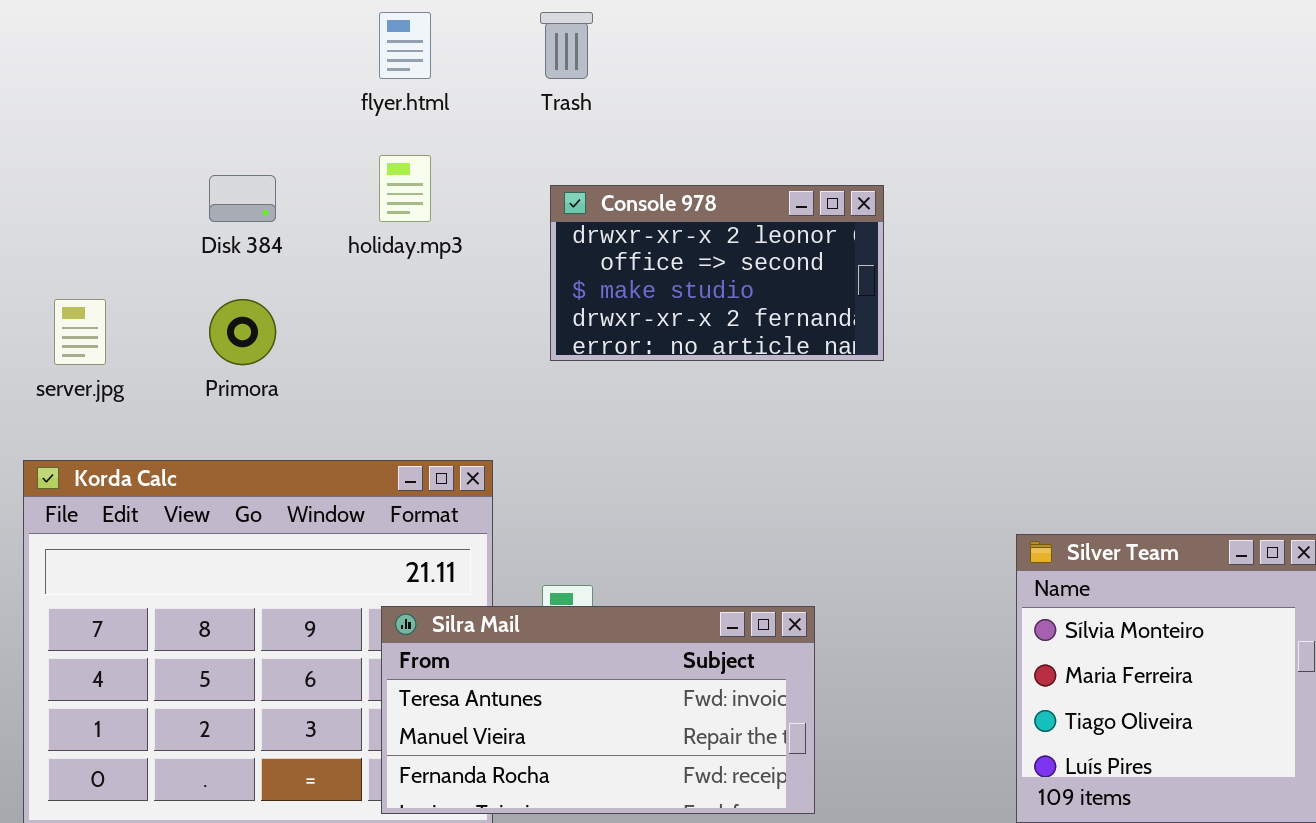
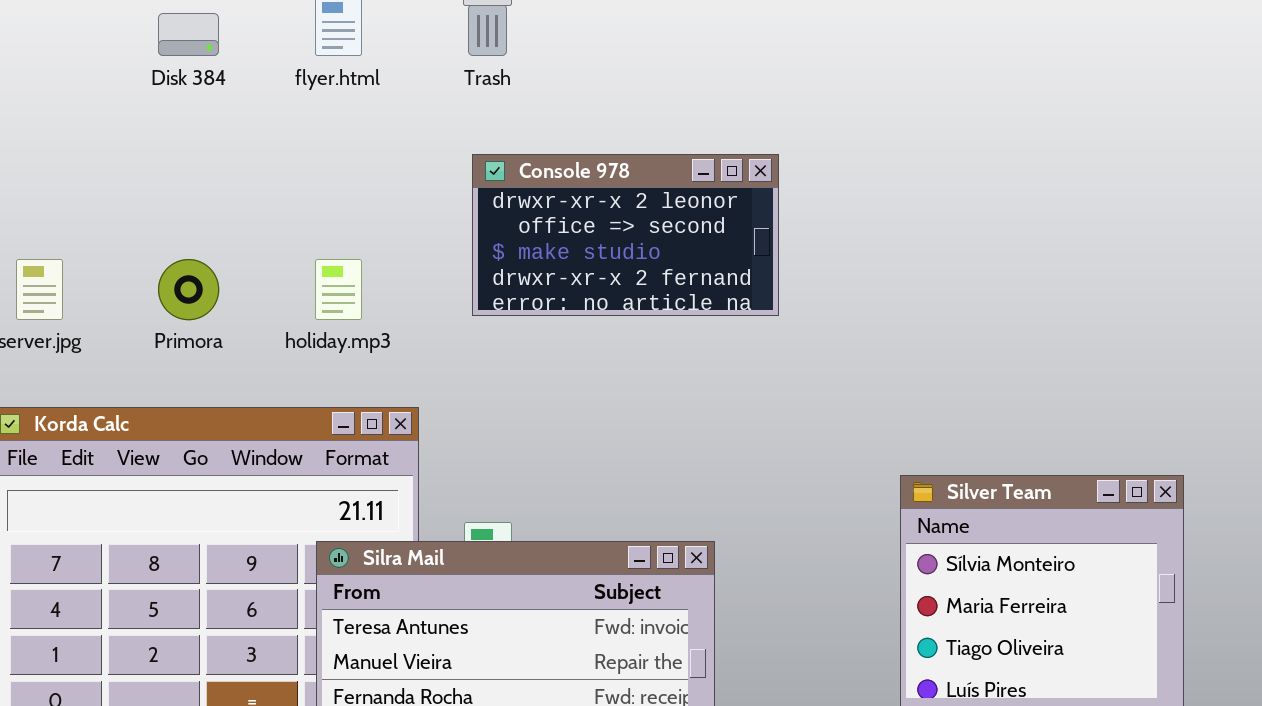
holiday.mp3: [379,155,431,222] -> [315,259,362,320], moved
Disk 384: [209,175,276,222] -> [158,13,219,56], moved

